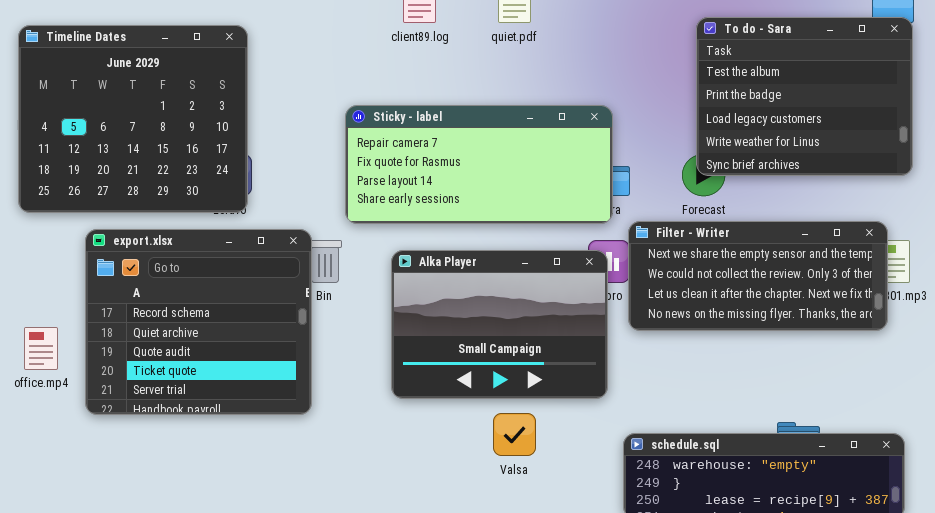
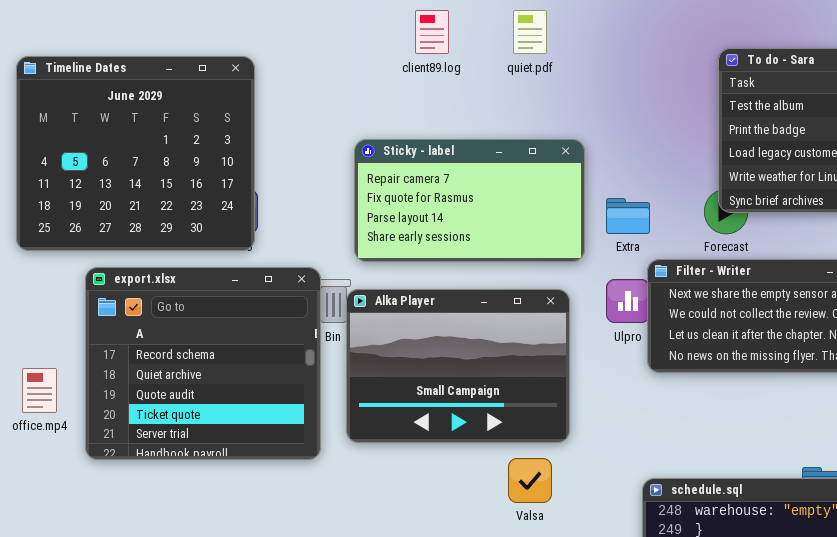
Sticky - label: [345,105,613,224] -> [354,139,585,262], resized
Alka Player: [391,250,608,399] -> [346,289,570,443], moved

